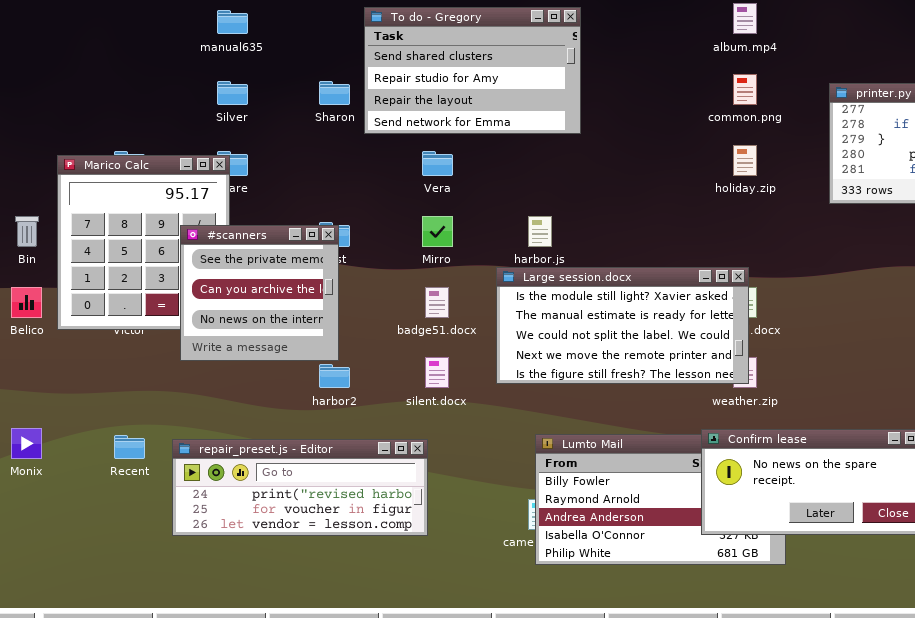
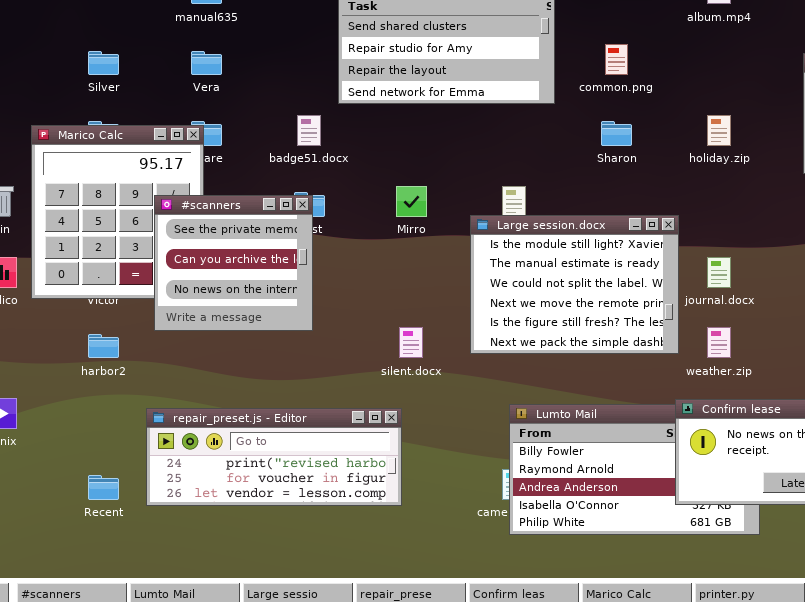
common.png: [733,74,757,105] -> [605,44,628,75], moved
Silver: [217,81,248,105] -> [88,51,119,75], moved
Sharon: [319,81,350,105] -> [601,121,632,146], moved
Vera: [422,151,453,176] -> [191,51,222,75], moved
Large session.docx: [496,267,749,384] -> [470,215,679,354], resized
badge51.docx: [425,287,449,318] -> [297,115,321,146], moved
harbor2: [319,364,350,388] -> [88,334,119,358], moved
Recent: [114,435,145,459] -> [88,475,119,500], moved

